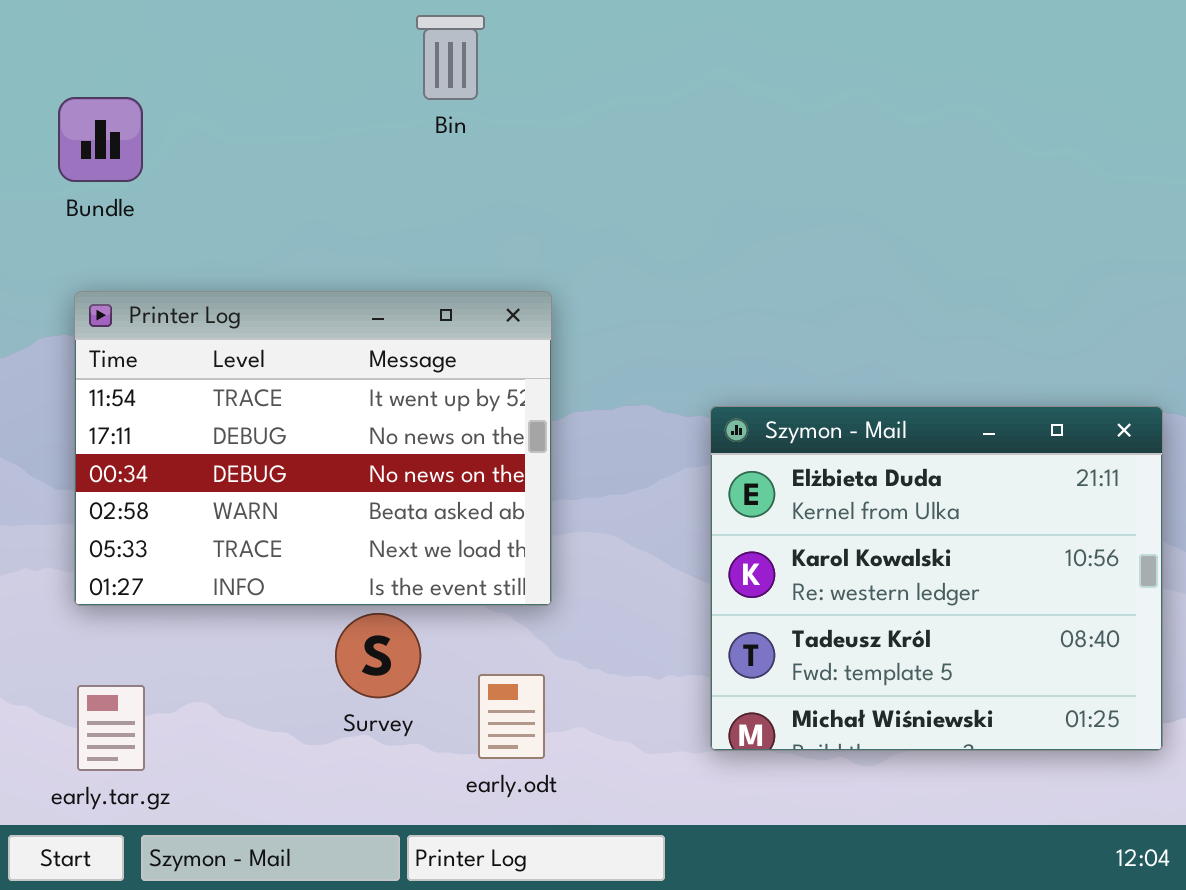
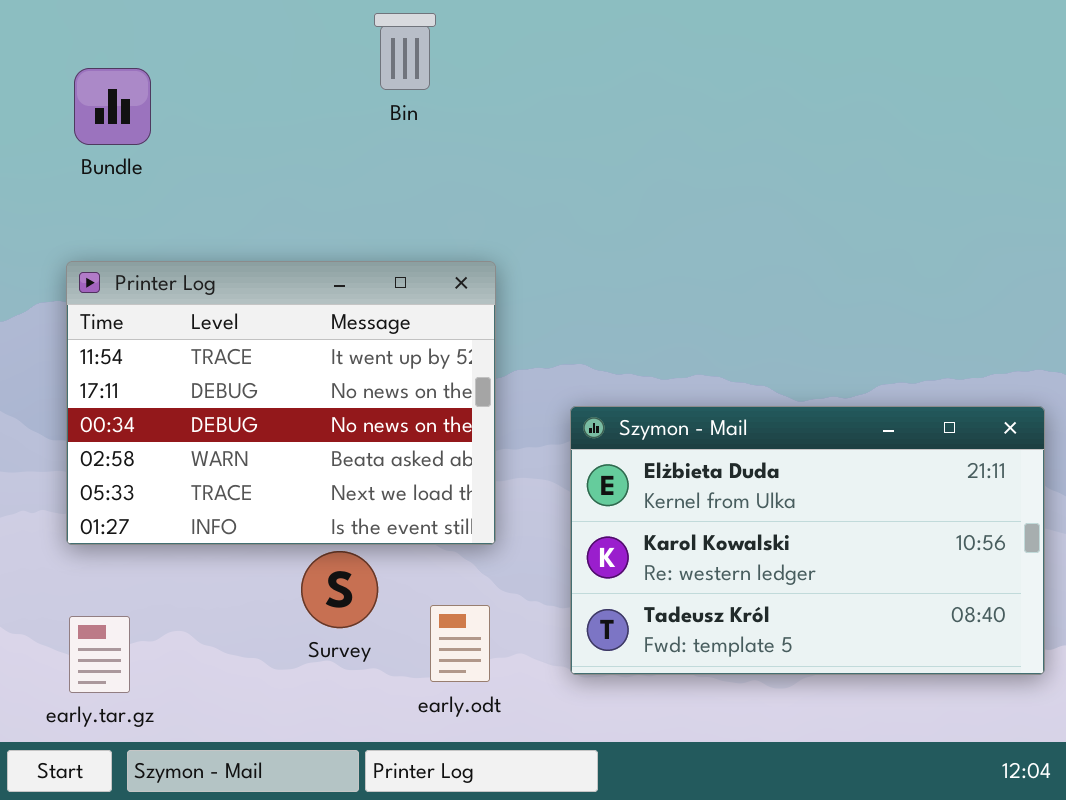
Bundle: [58,97,143,182] -> [74,68,151,145], moved
Szymon - Mail: [710,406,1163,751] -> [570,406,1045,675], resized

